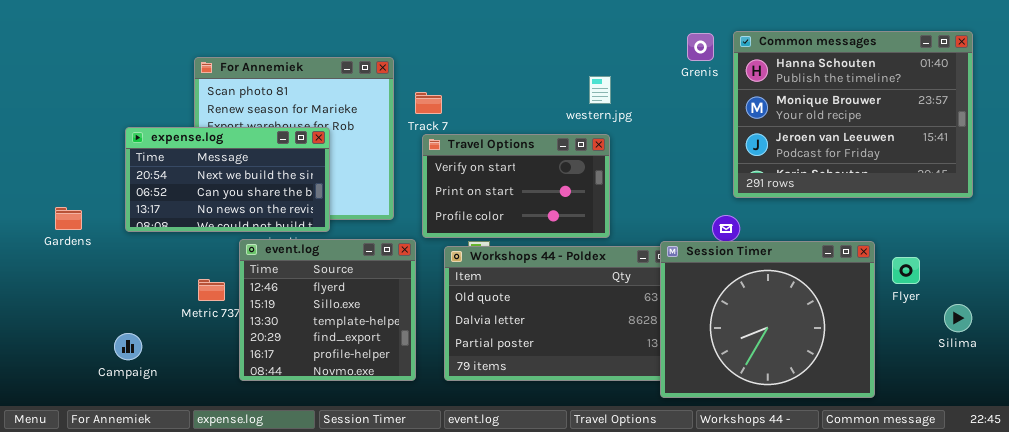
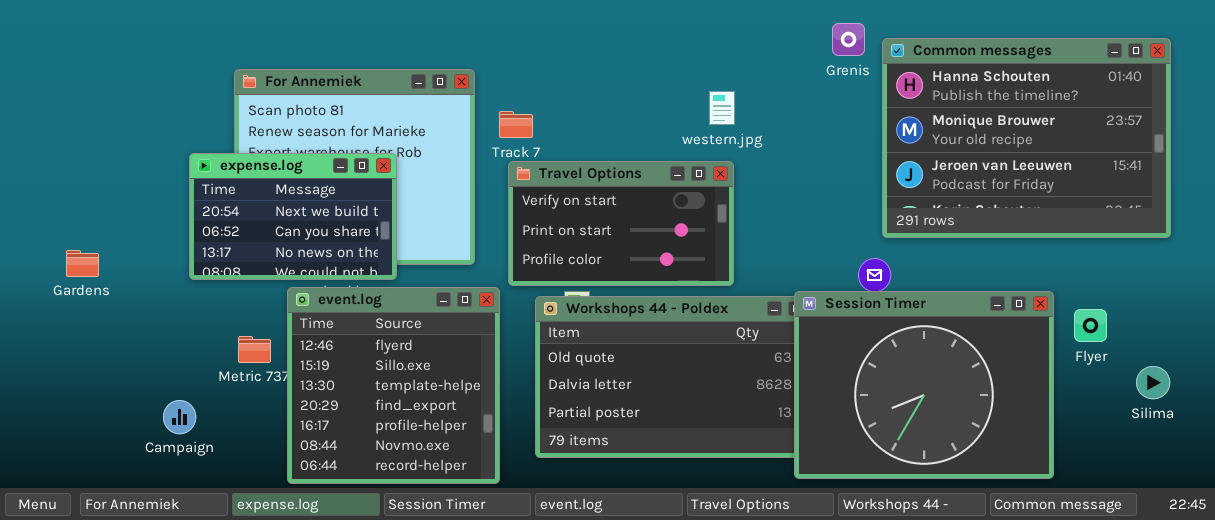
Grenis: [687,33,714,61] -> [832,23,865,56], moved
expense.log: [125,127,330,232] -> [189,153,397,280], resized
event.log: [239,239,416,381] -> [287,287,500,484], resized
Campaign: [114,333,142,360] -> [163,400,196,434], moved

